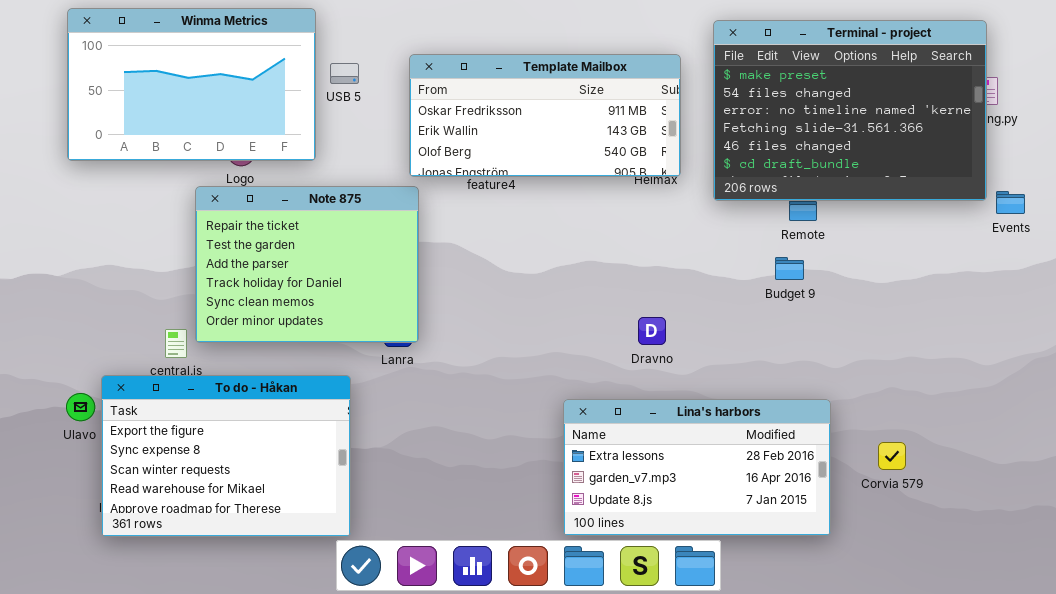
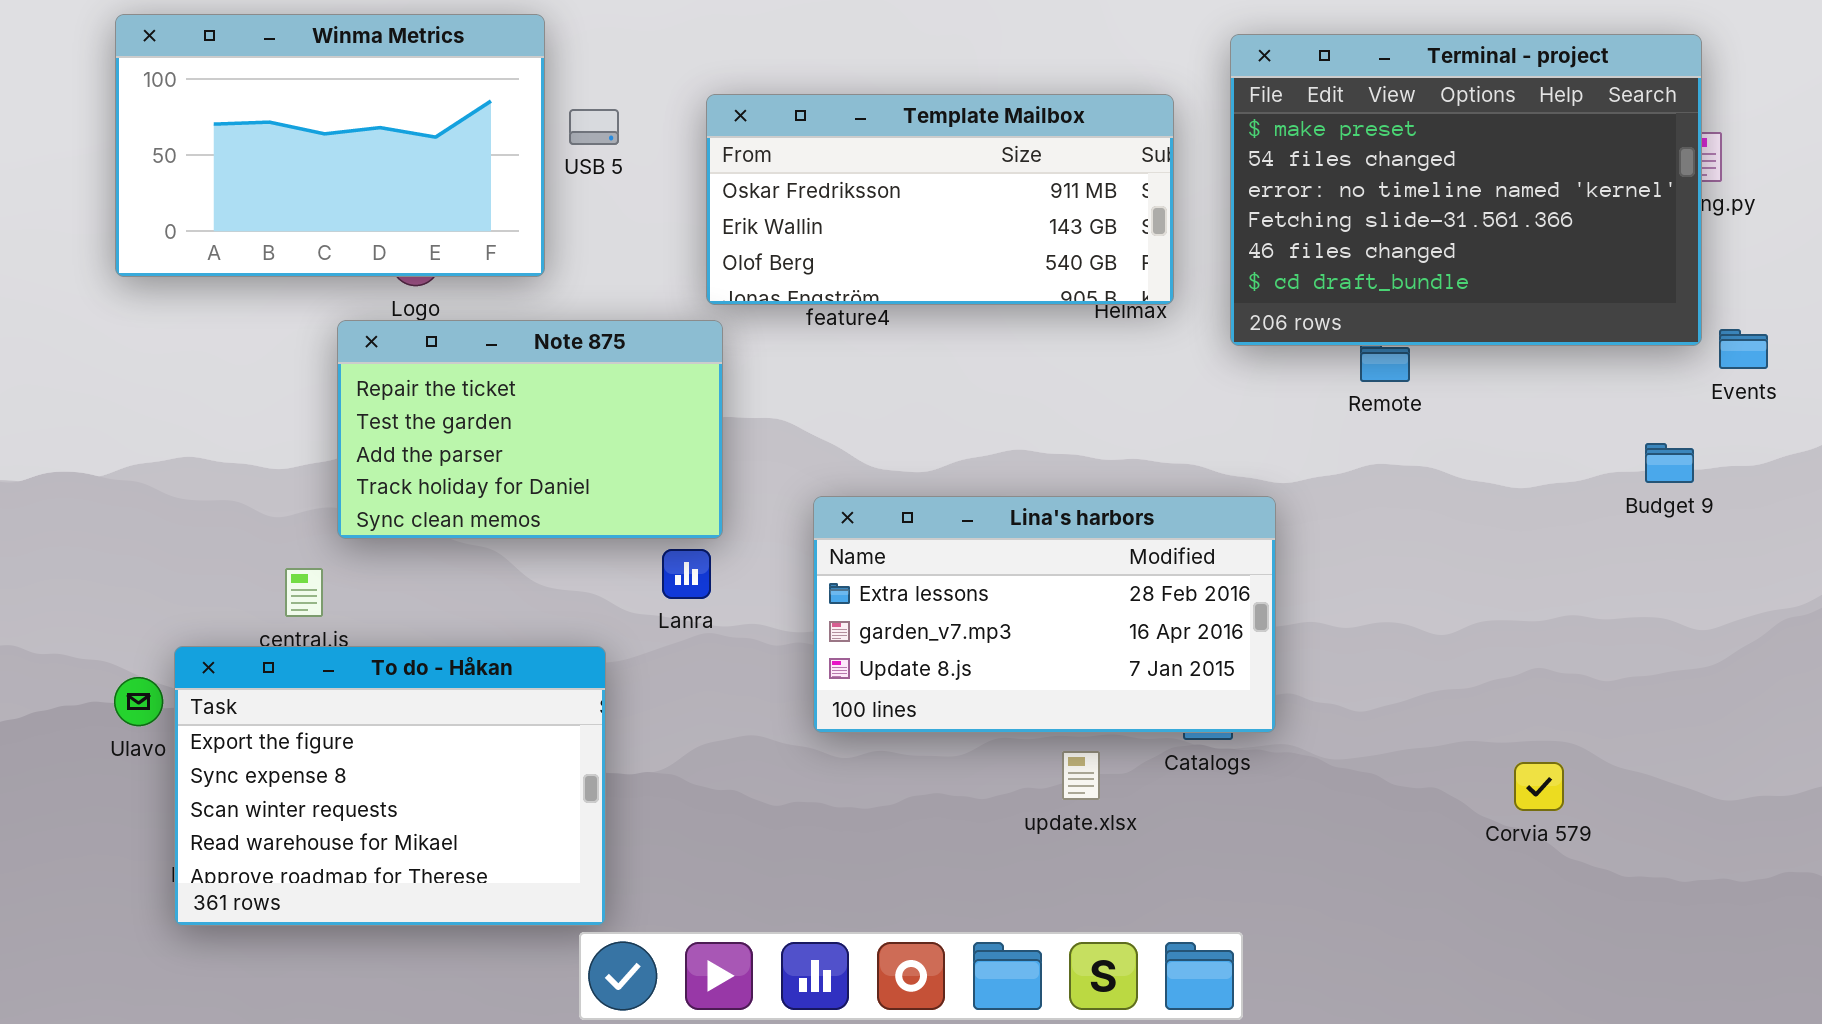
Note 875: [195,186,419,343] -> [337,320,723,539], resized
Budget 9: [775,257,804,280] -> [1645,443,1694,483], moved
Lina's harbors: [563,399,831,536] -> [813,496,1276,733], moved

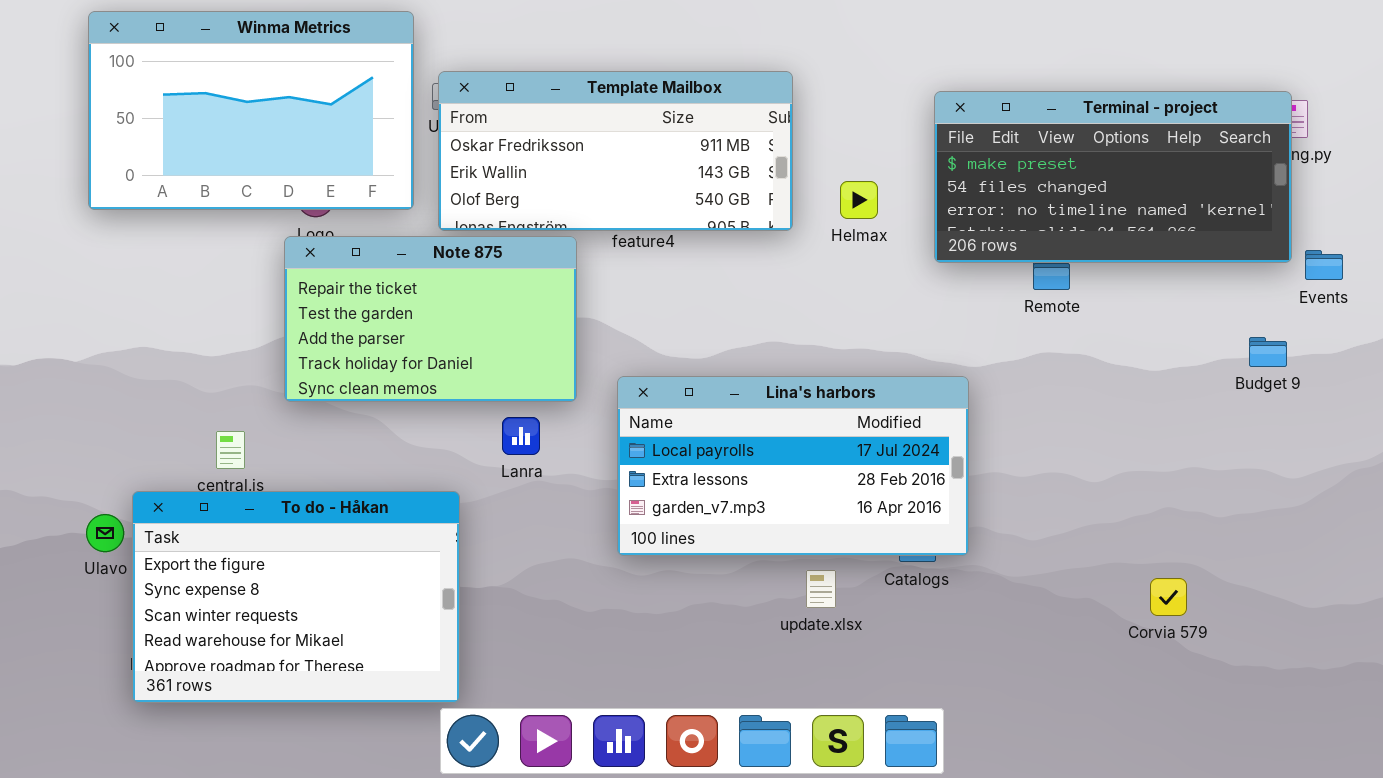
Terminal - project: [1230,34,1702,346] -> [934,91,1292,263], resized
Template Mailbox: [706,94,1174,305] -> [438,71,793,231], moved
Note 875: [337,320,723,539] -> [284,236,577,402], moved
Lina's harbors: [813,496,1276,733] -> [617,376,969,556], scrolled up 1 row

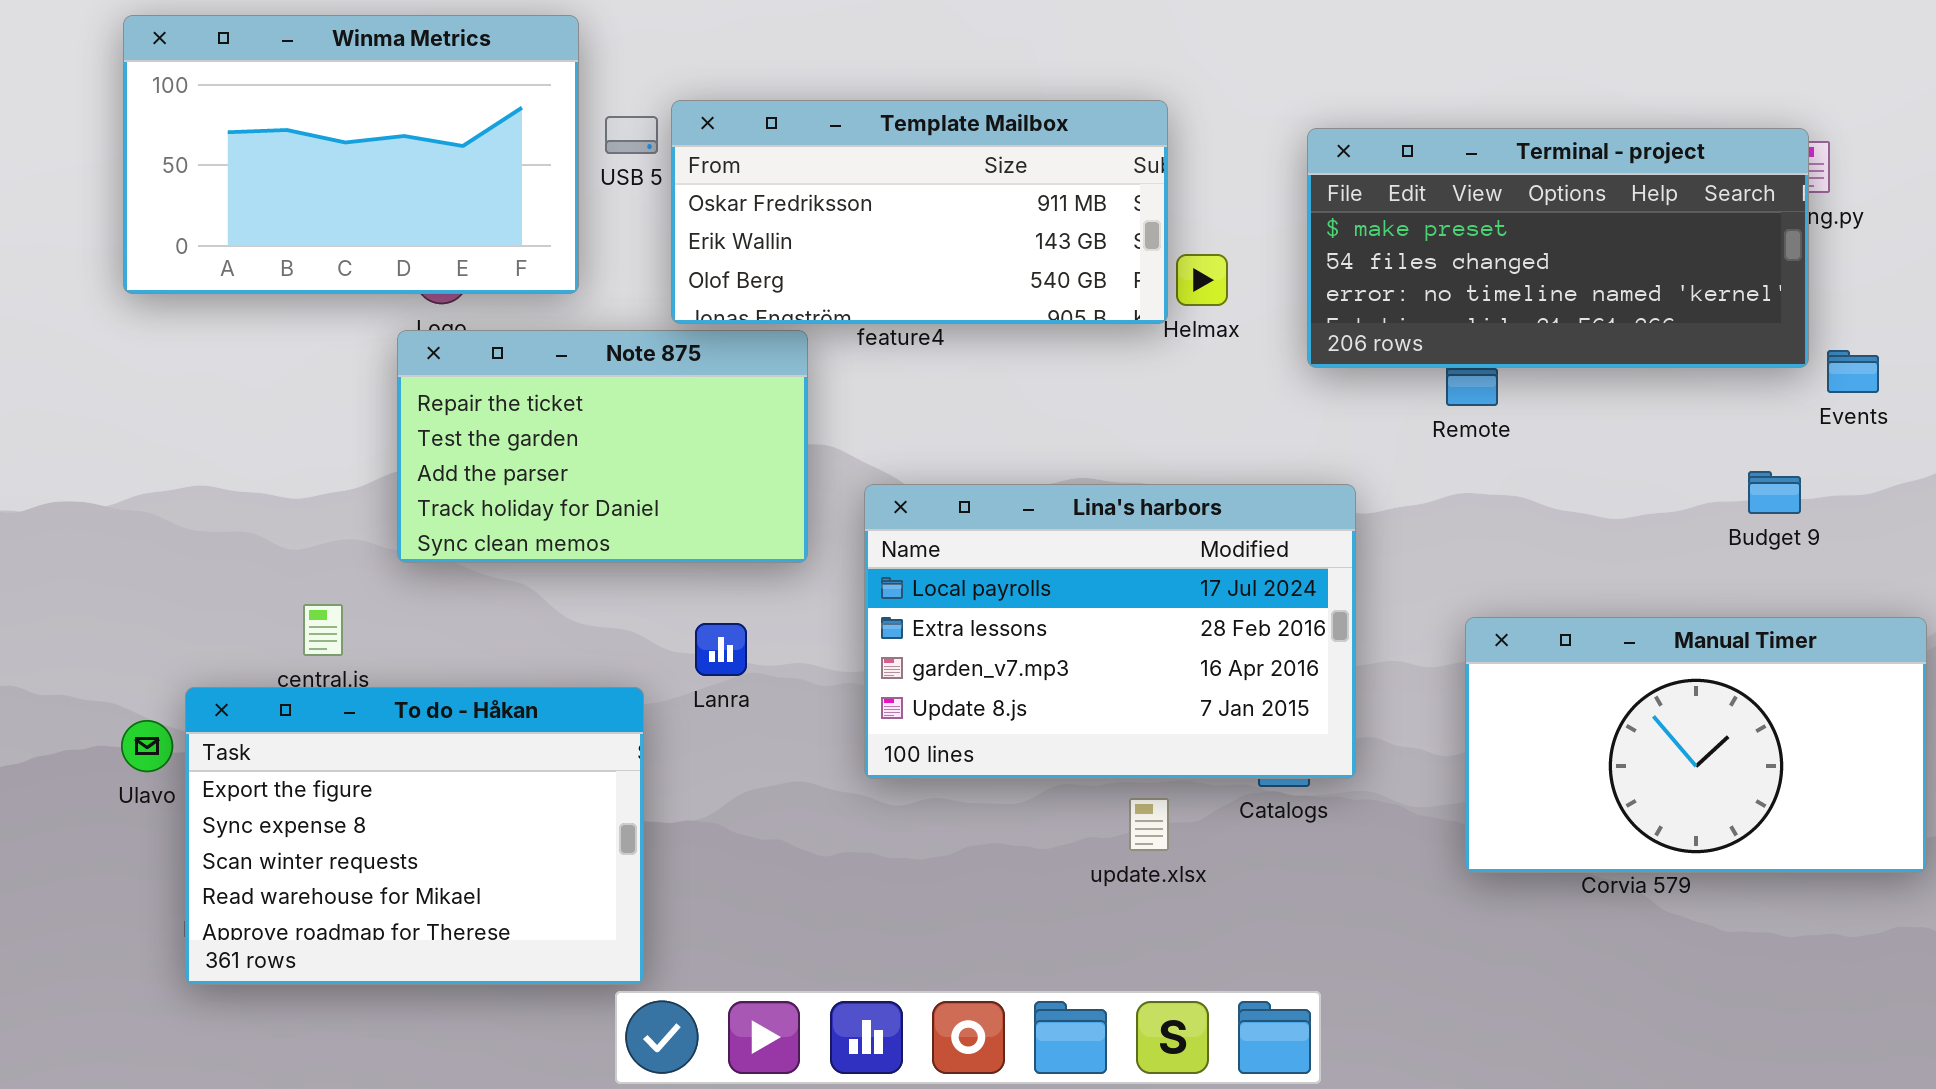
Template Mailbox: [438,71,793,231] -> [671,100,1168,324], moved
Lina's harbors: [617,376,969,556] -> [864,484,1356,779], resized
Lanra: [502,417,540,455] -> [695,623,747,676], moved
Manual Timer: none -> [1465,617,1927,873], opened

